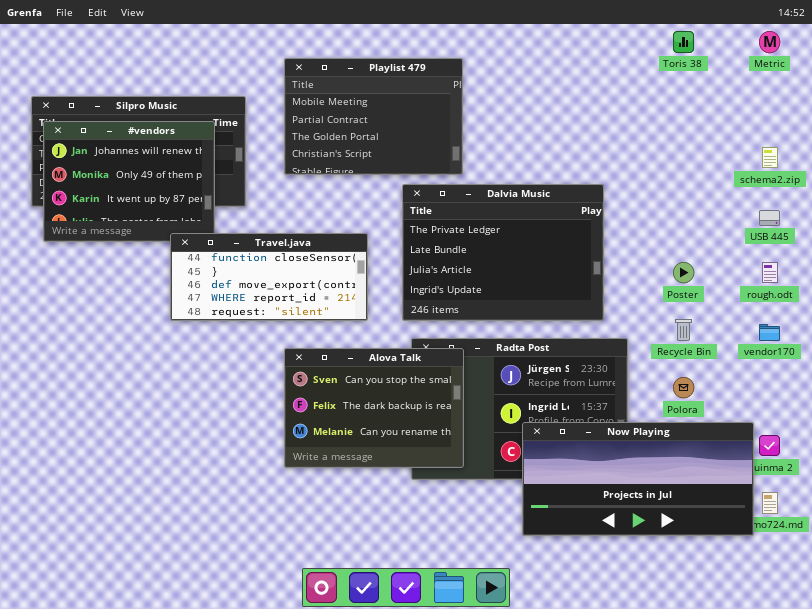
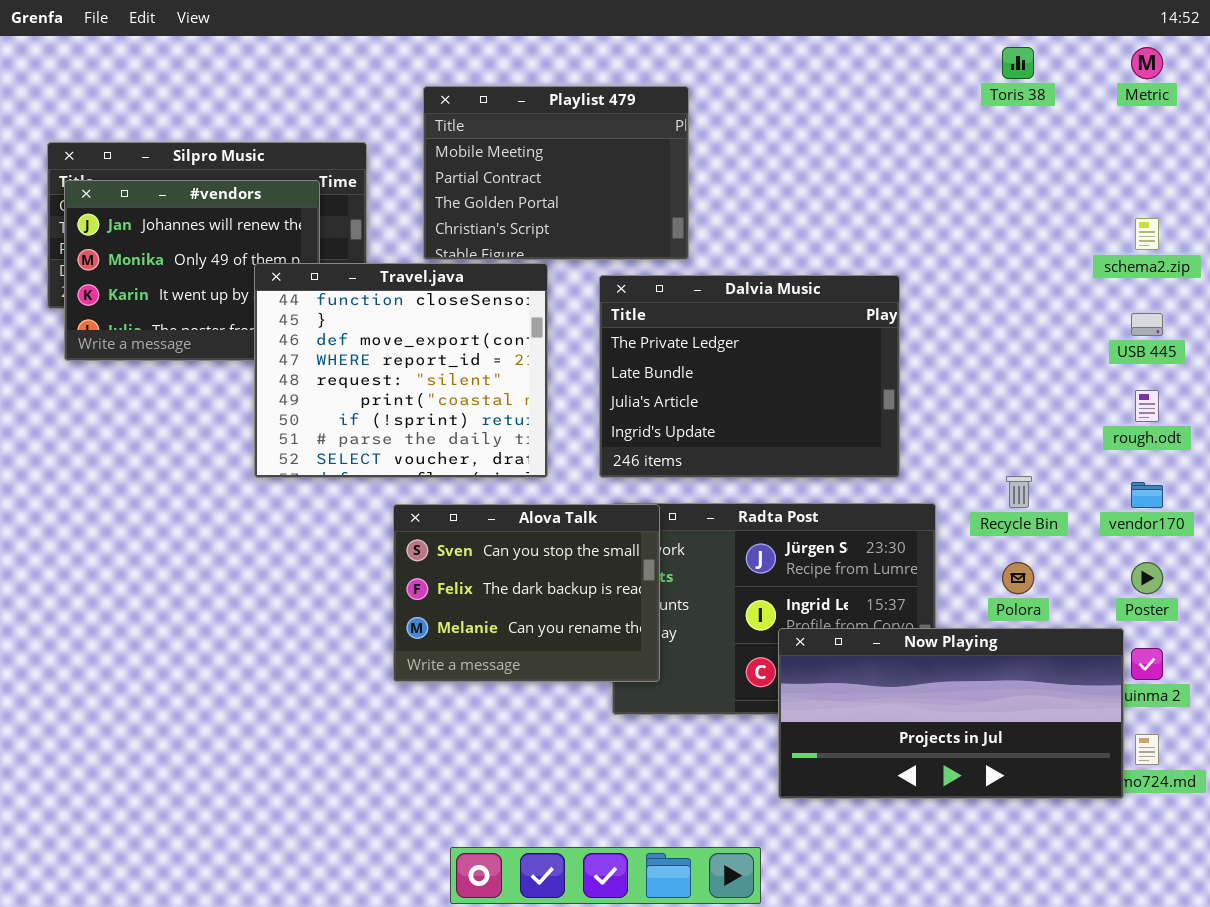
Travel.java: [170,233,368,321] -> [254,263,548,478], resized
Poster: [673,262,694,283] -> [1131,562,1163,594], moved
Alova Talk: [284,348,464,468] -> [393,504,660,682], moved

